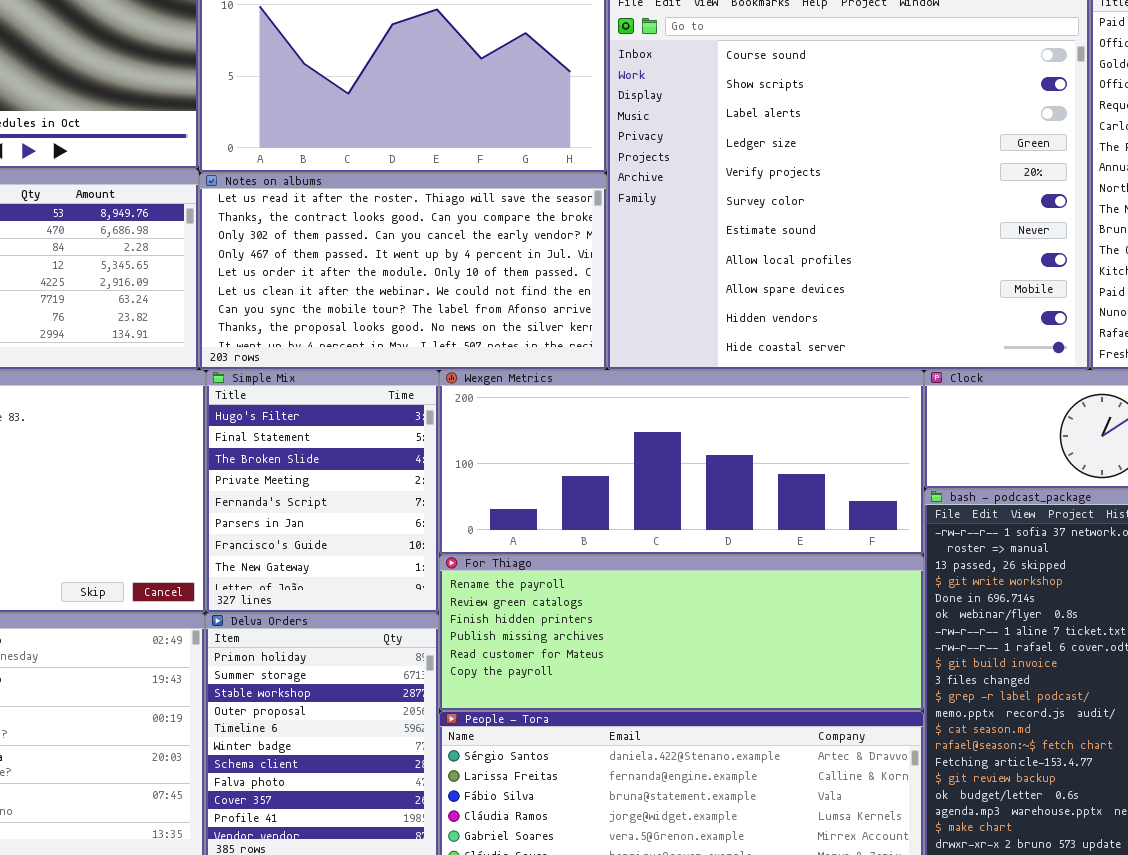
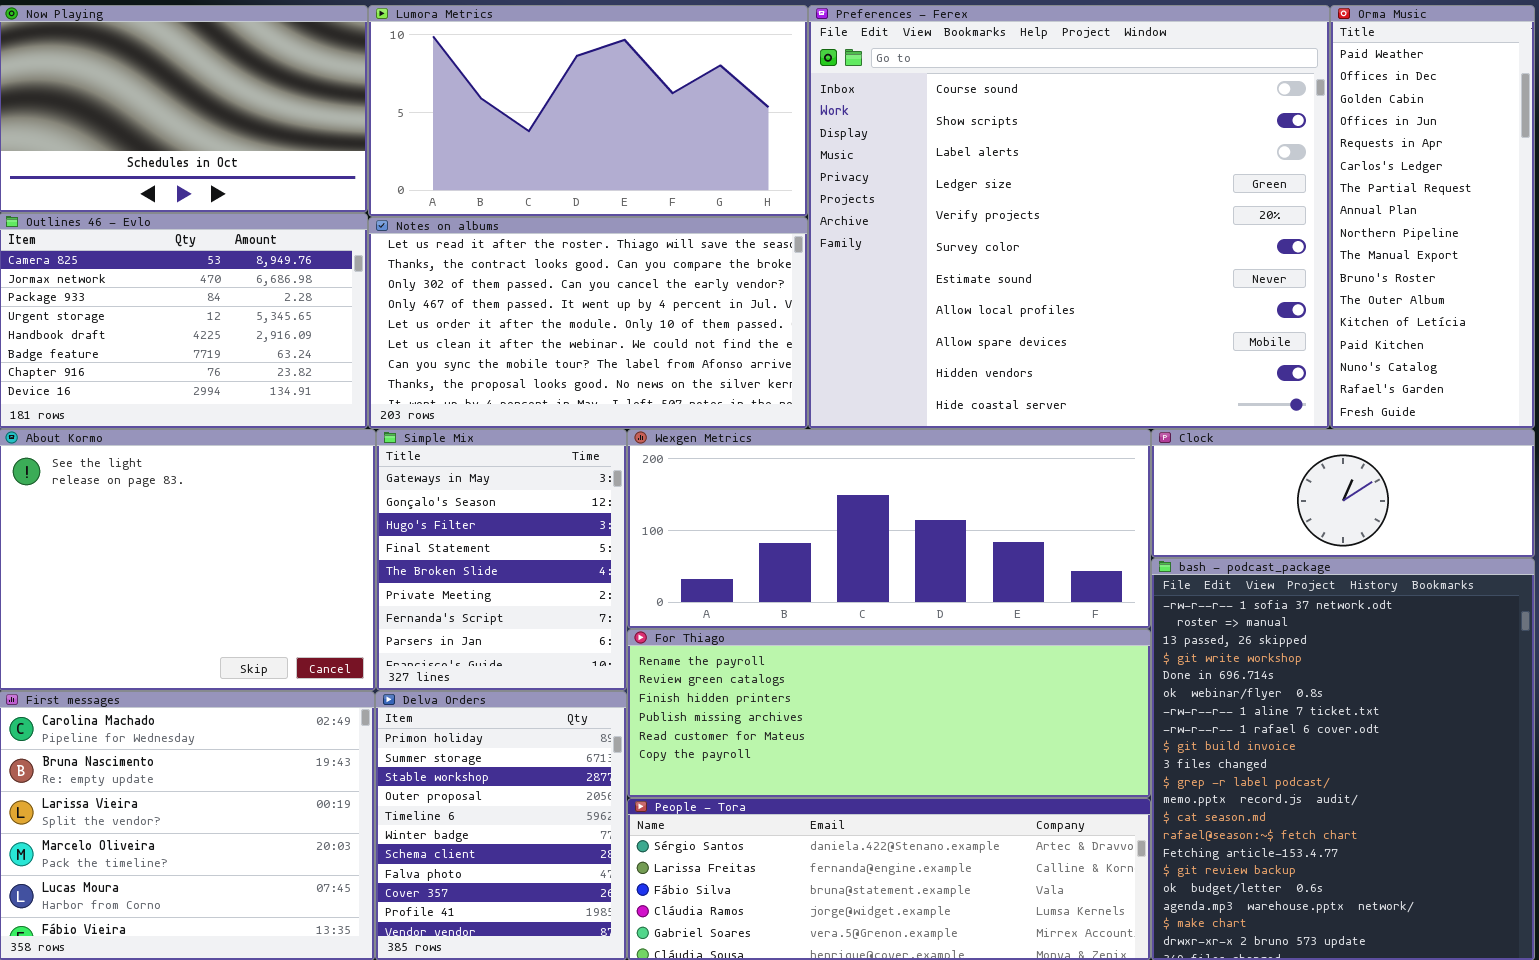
Simple Mix: [206,370,439,613] -> [376,429,627,691], scrolled up 2 rows

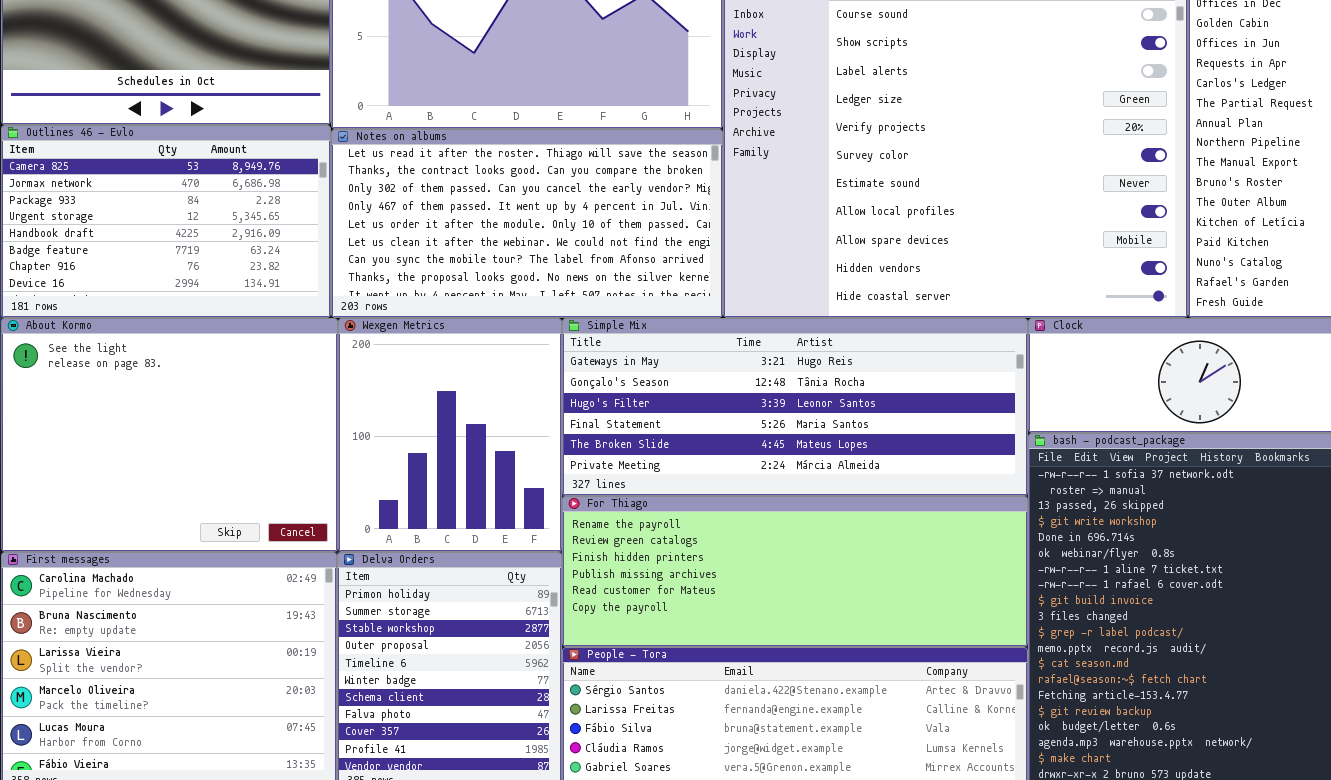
Simple Mix: [376,429,627,691] -> [562,318,1028,496], moved, resized
Wexgen Metrics: [627,429,1151,629] -> [338,318,562,552], moved, resized

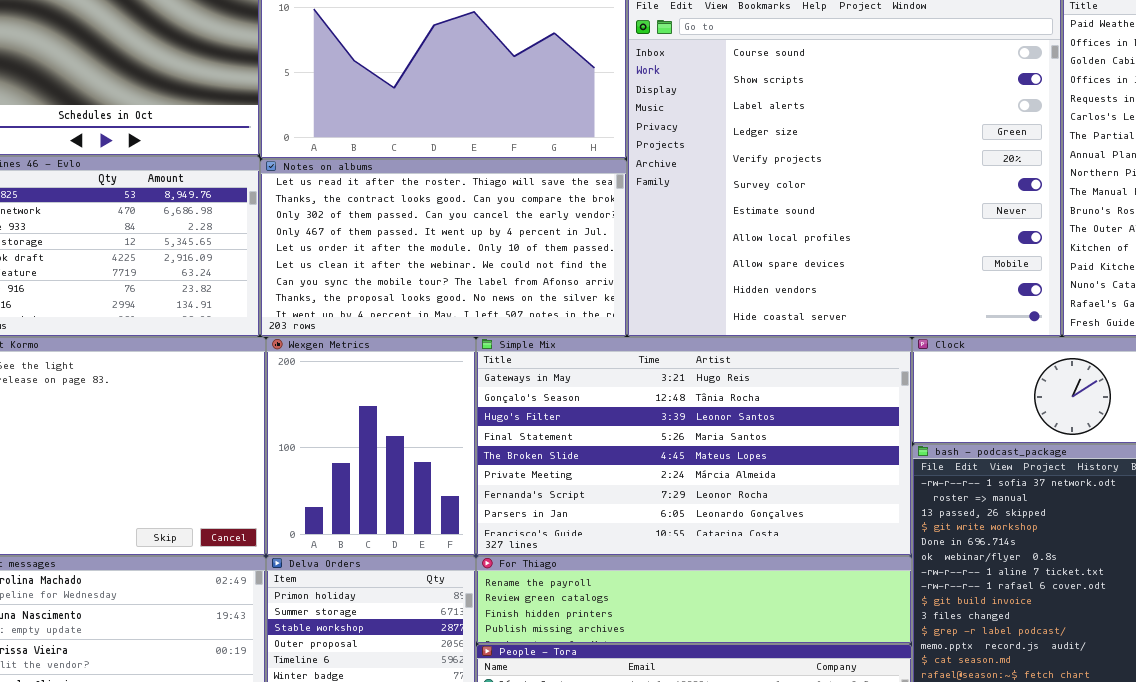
Simple Mix: [562,318,1028,496] -> [476,337,912,556], resized
For Thiago: [562,496,1028,647] -> [476,556,912,644], resized

